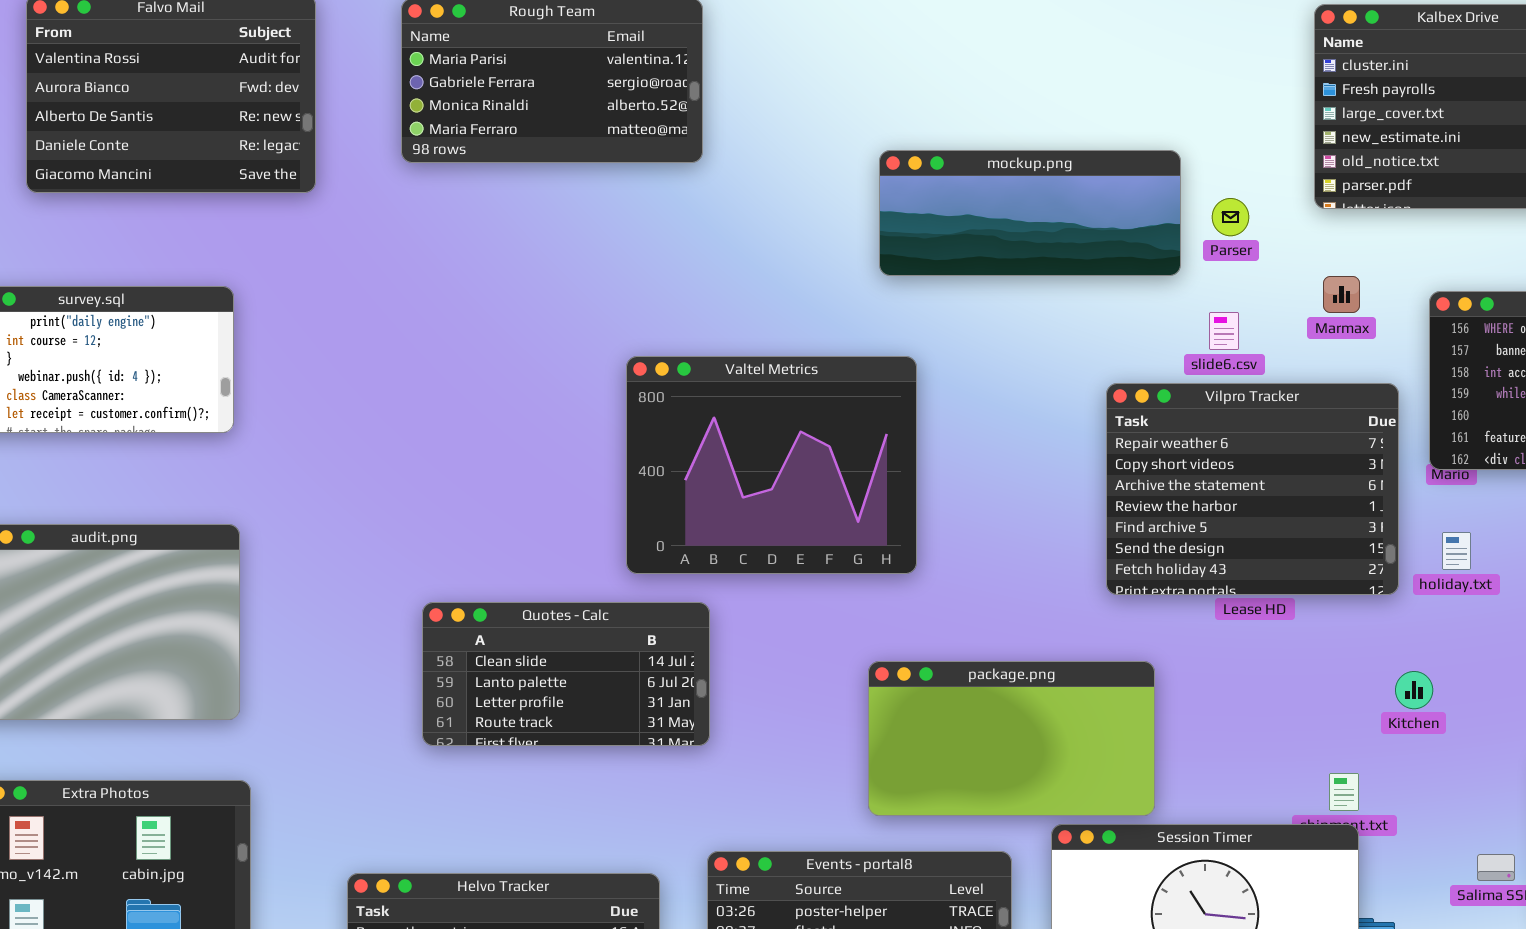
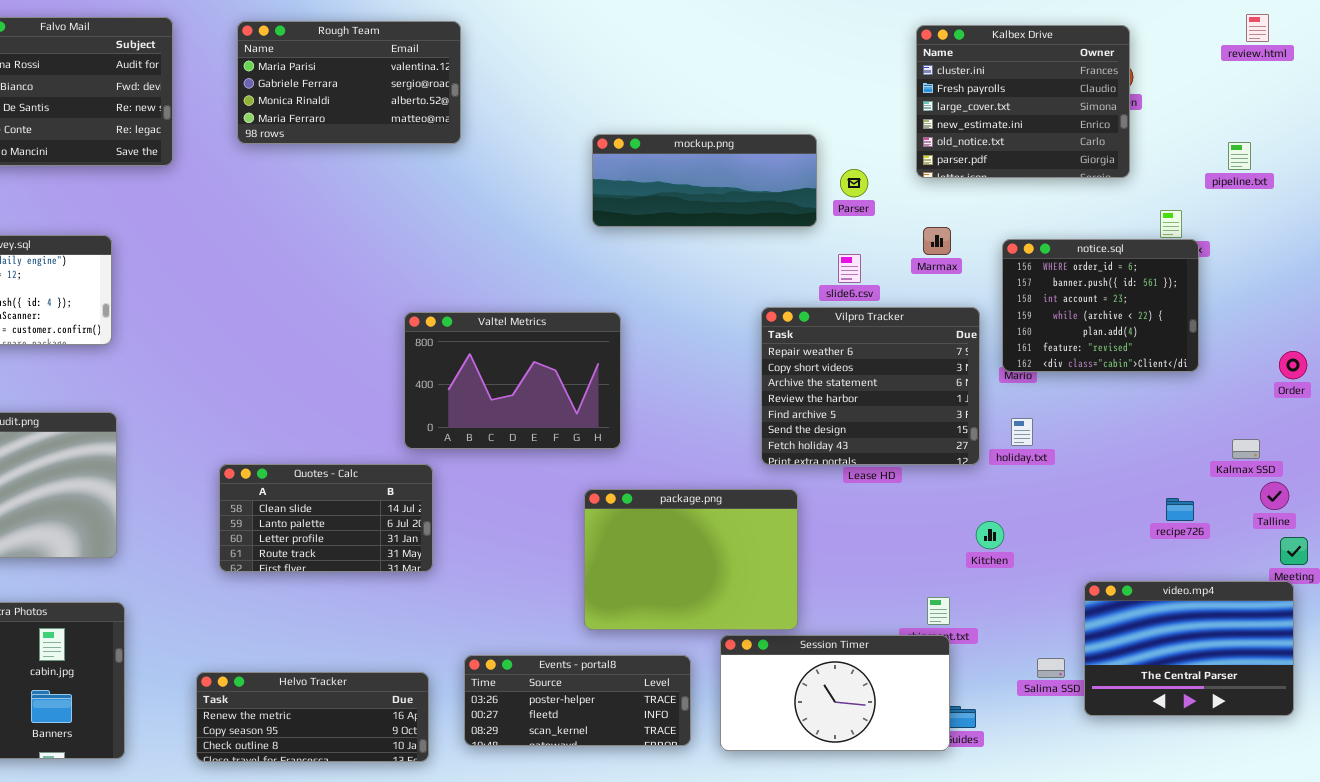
Valtel Metrics: [626,356,917,574] -> [404,312,621,449], resized
Quotes - Calc: [422,602,710,746] -> [219,464,433,572], moved
package.png: [868,661,1155,816] -> [584,489,798,630], resized

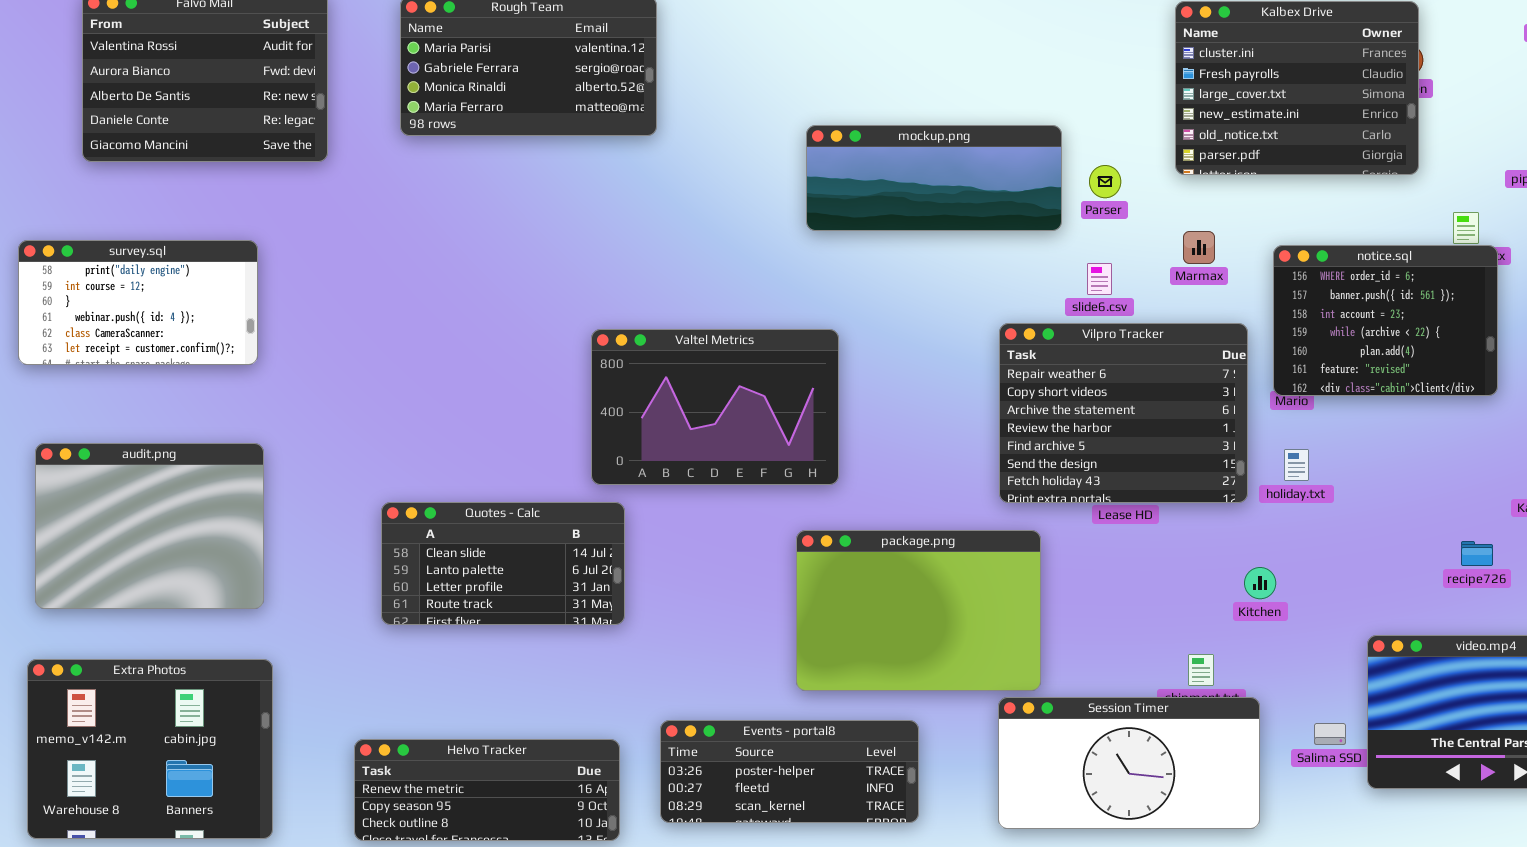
Session Timer: [720,635,950,751] -> [998,697,1260,829], moved

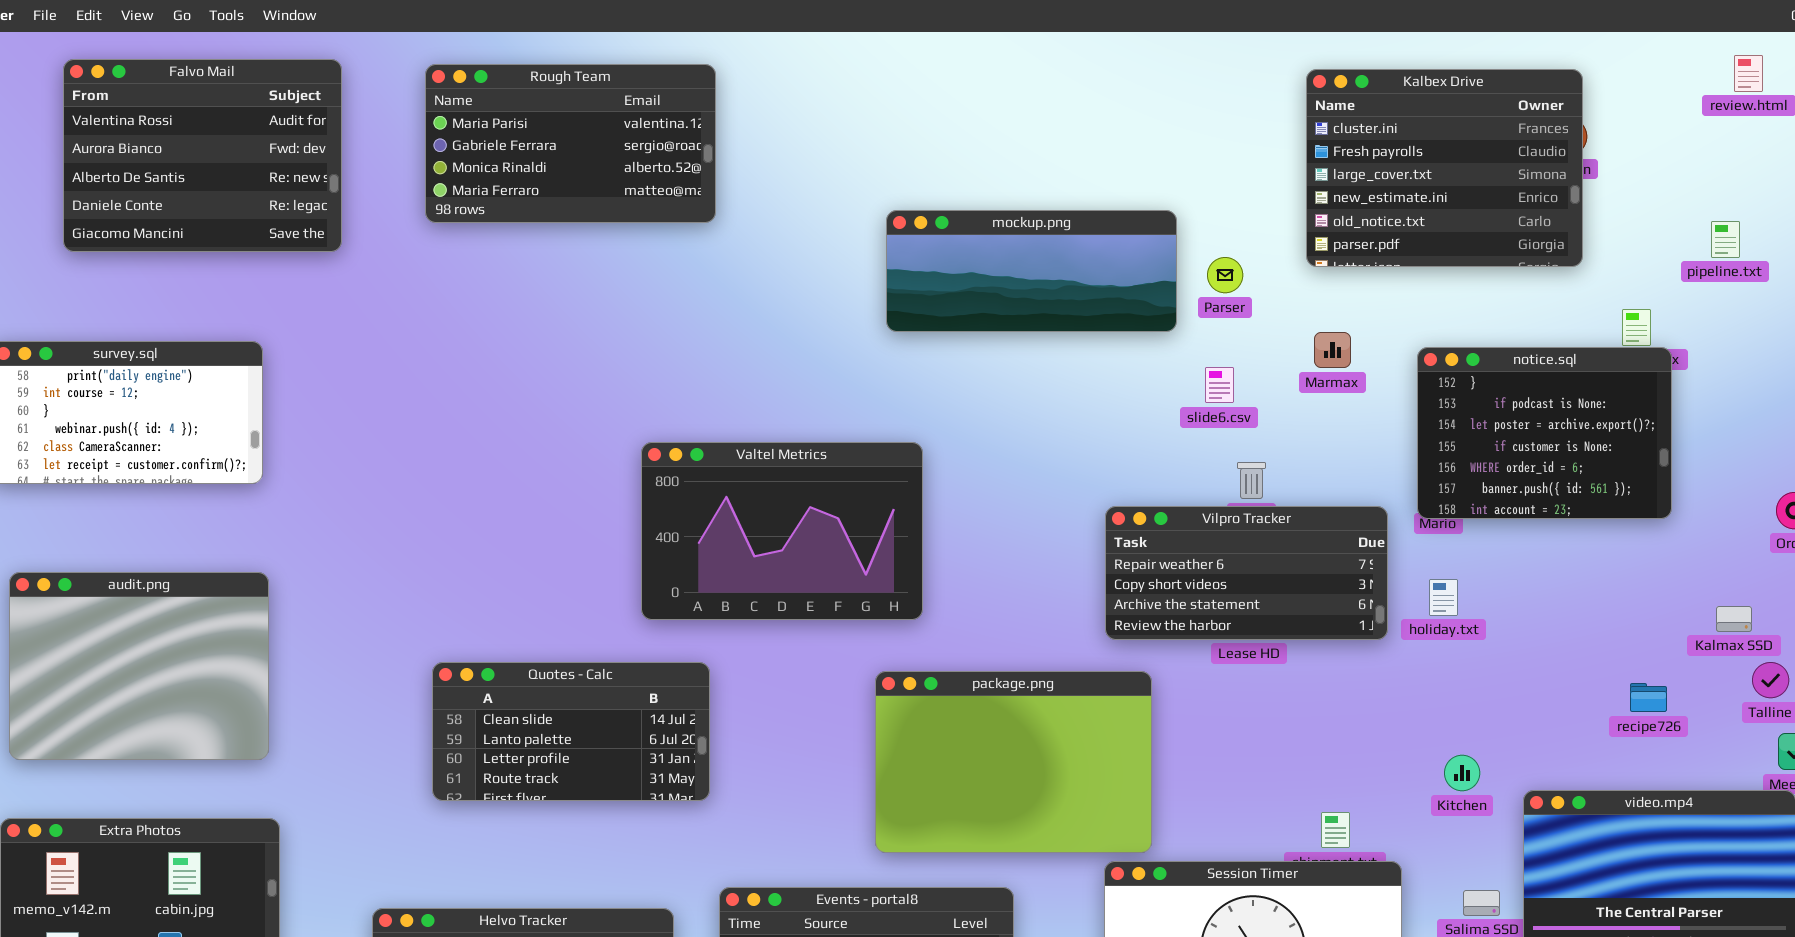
notice.sql: [1273,245,1498,396] -> [1417,347,1672,519], scrolled up 4 rows
Vilpro Tracker: [999,323,1248,503] -> [1105,506,1388,640], resized
Quotes - Calc: [381,502,625,625] -> [432,662,710,801], moved
Kitchen: [1244,567,1276,599] -> [1444,755,1480,791], moved

